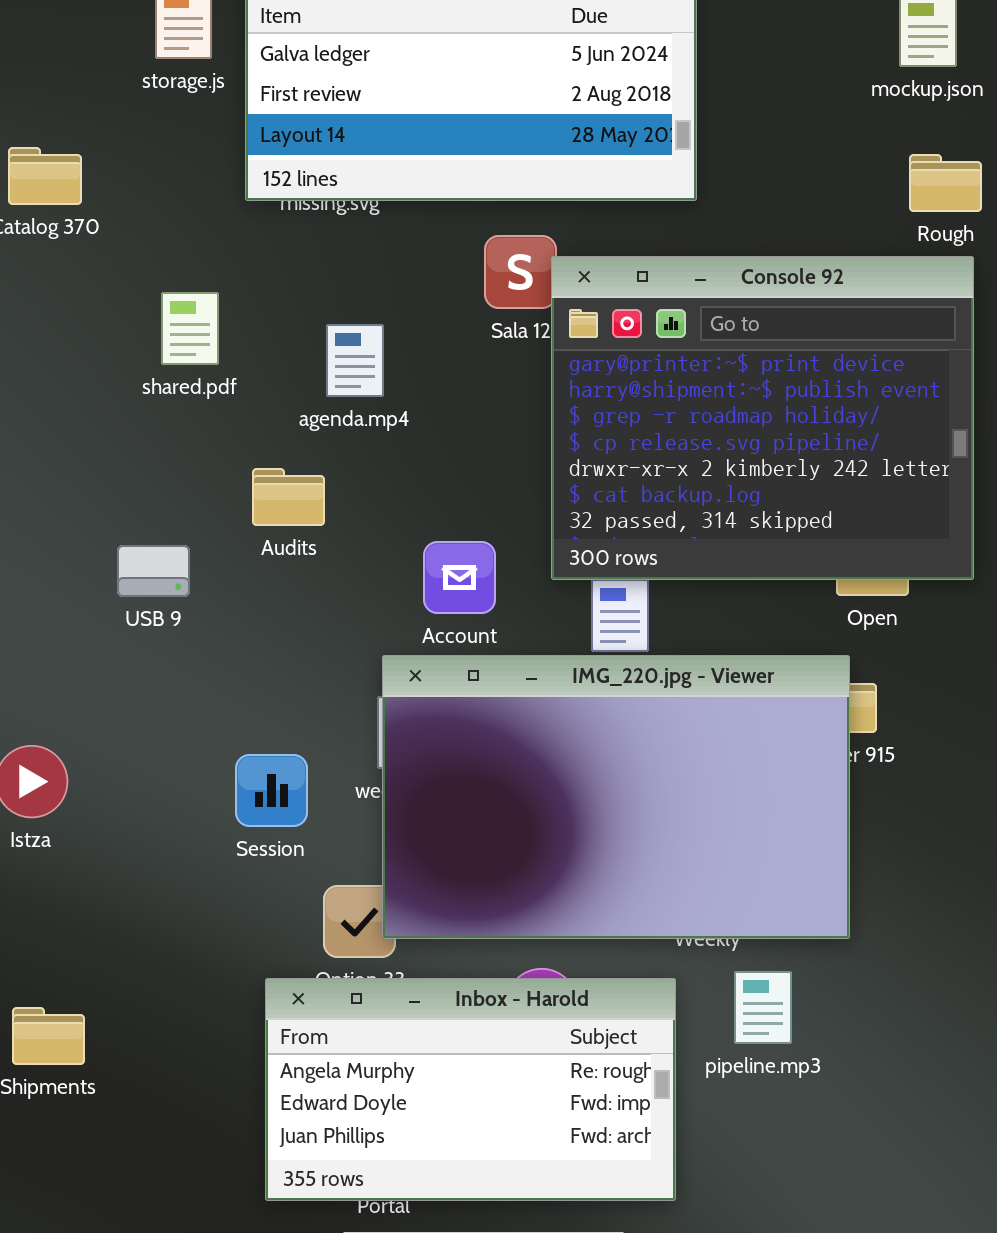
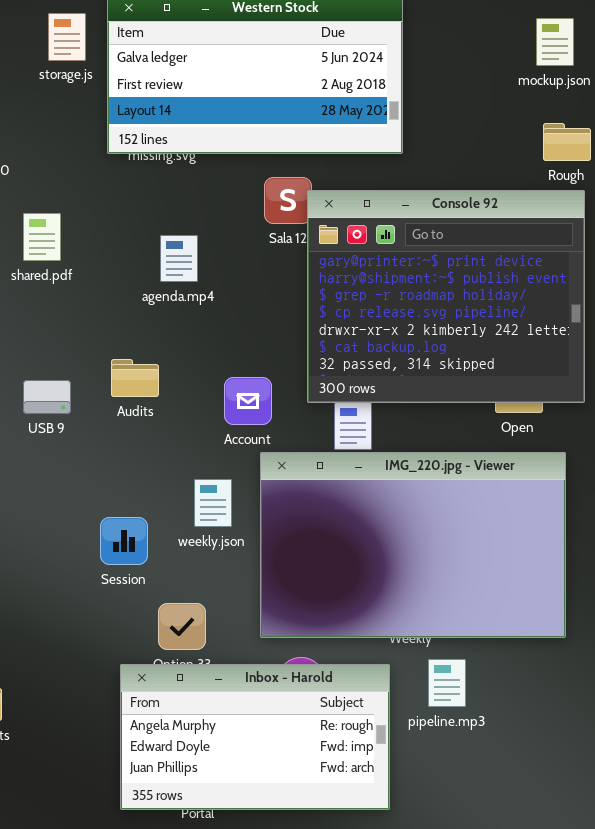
shared.pdf: [161,292,219,365] -> [23,213,61,261], moved
Audits: [252,468,325,526] -> [111,359,159,397], moved
IMG_220.jpg - Viewer: [382,655,850,939] -> [260,452,566,638], moved

